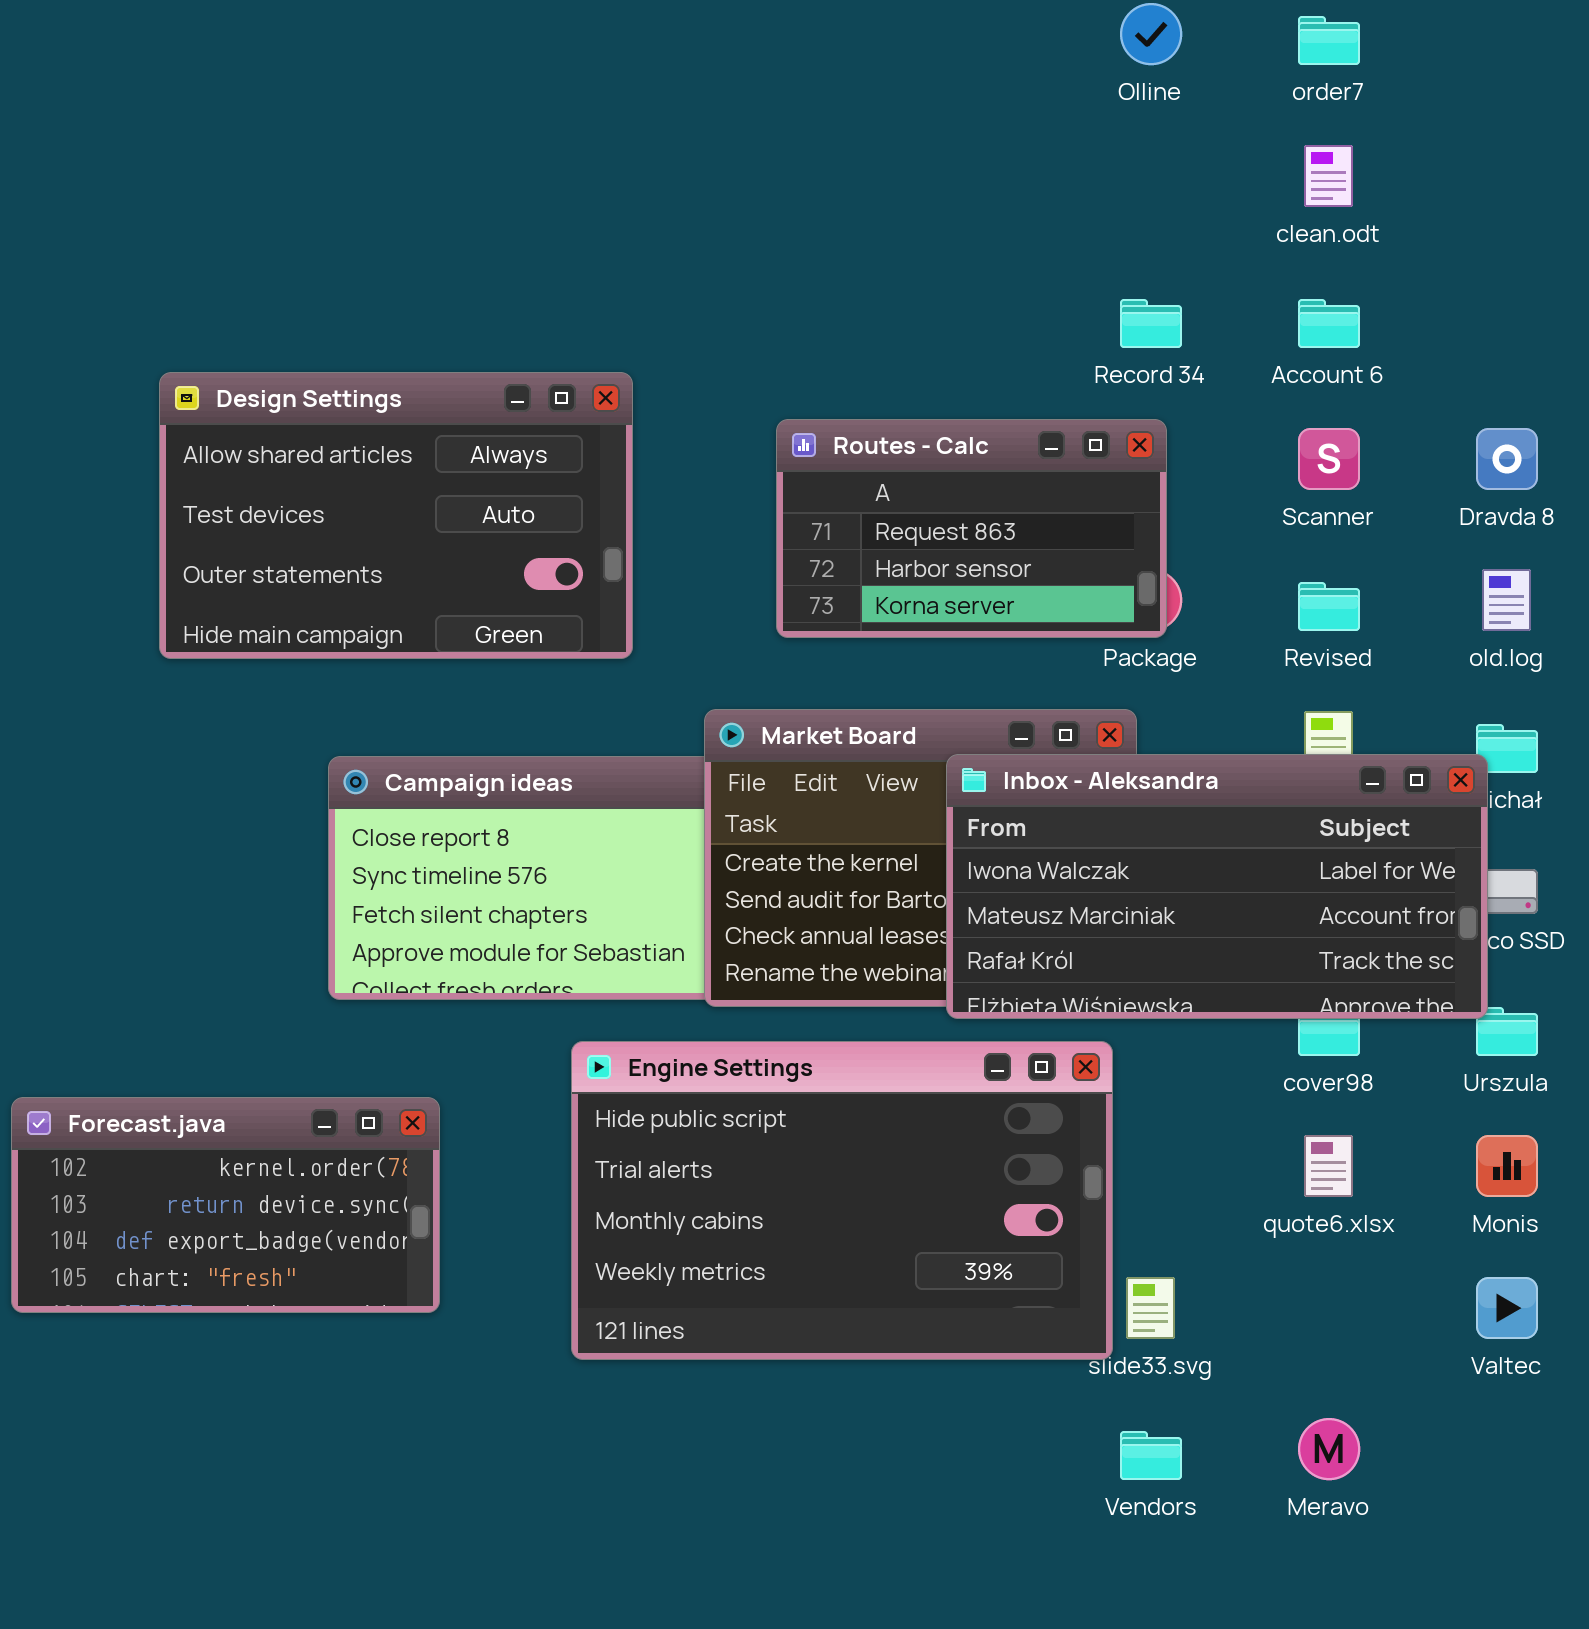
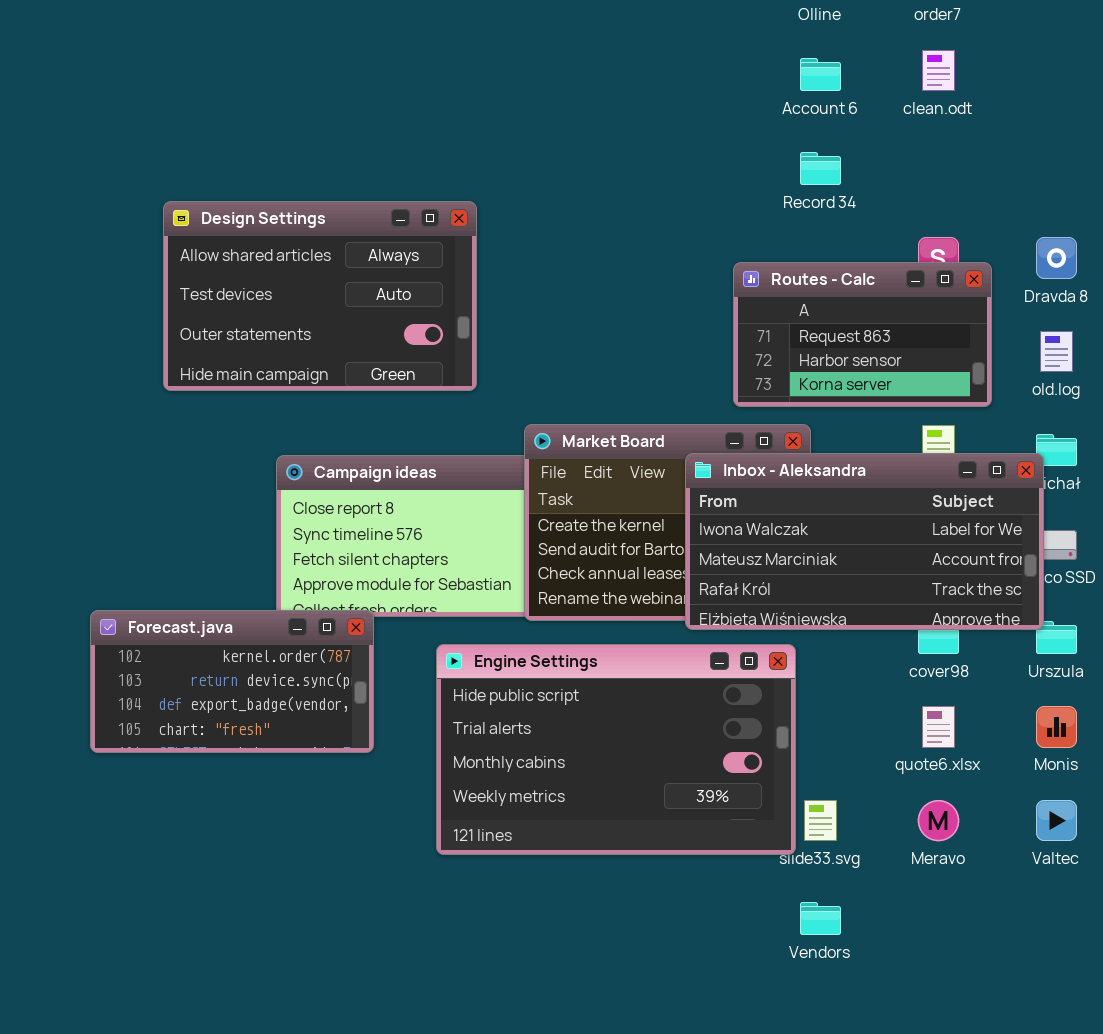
Account 6: [1298,299,1360,348] -> [800,58,841,91], moved
Routes - Calc: [776,419,1167,638] -> [733,262,992,407], moved
Forecast.java: [11,1097,440,1313] -> [90,610,374,753], moved
Meravo: [1298,1418,1360,1480] -> [918,800,959,841], moved

